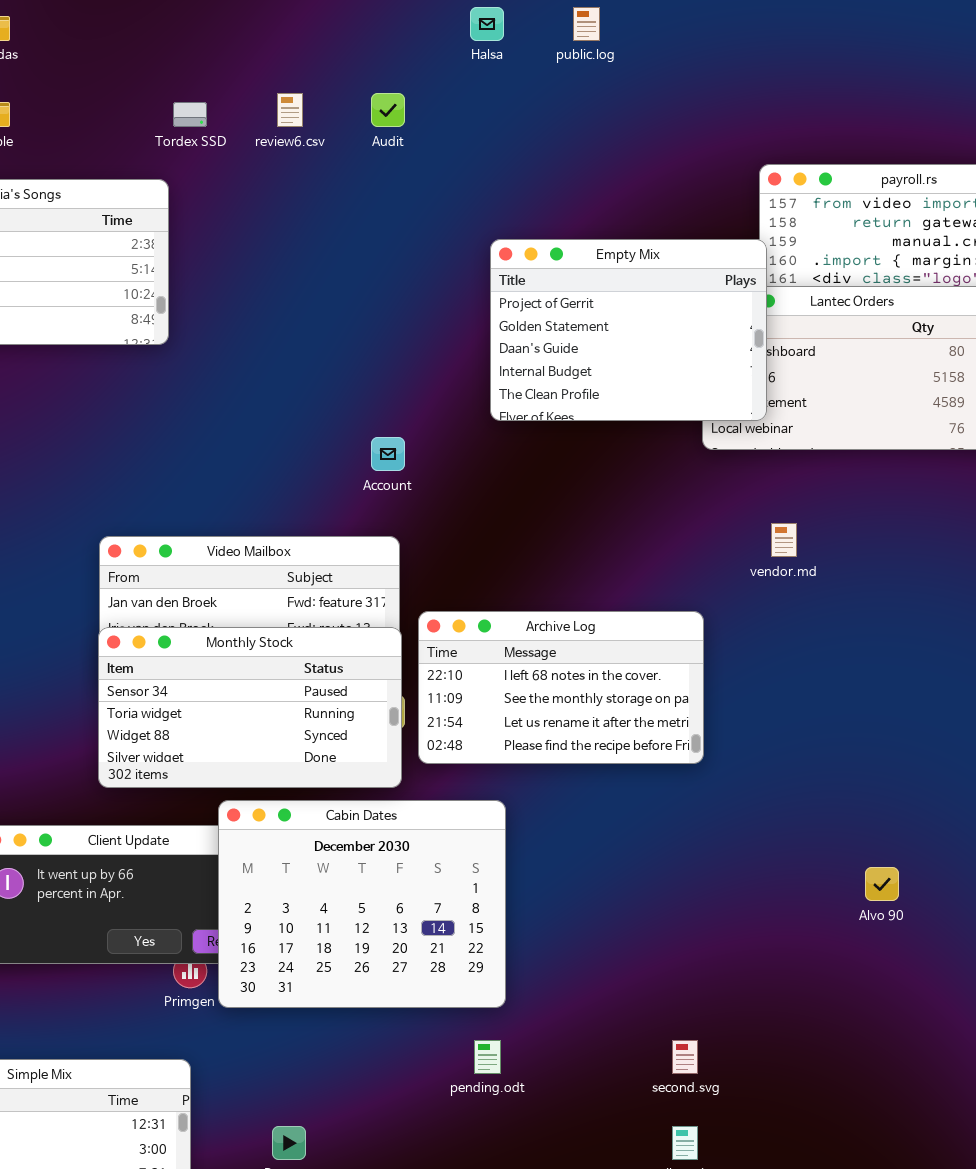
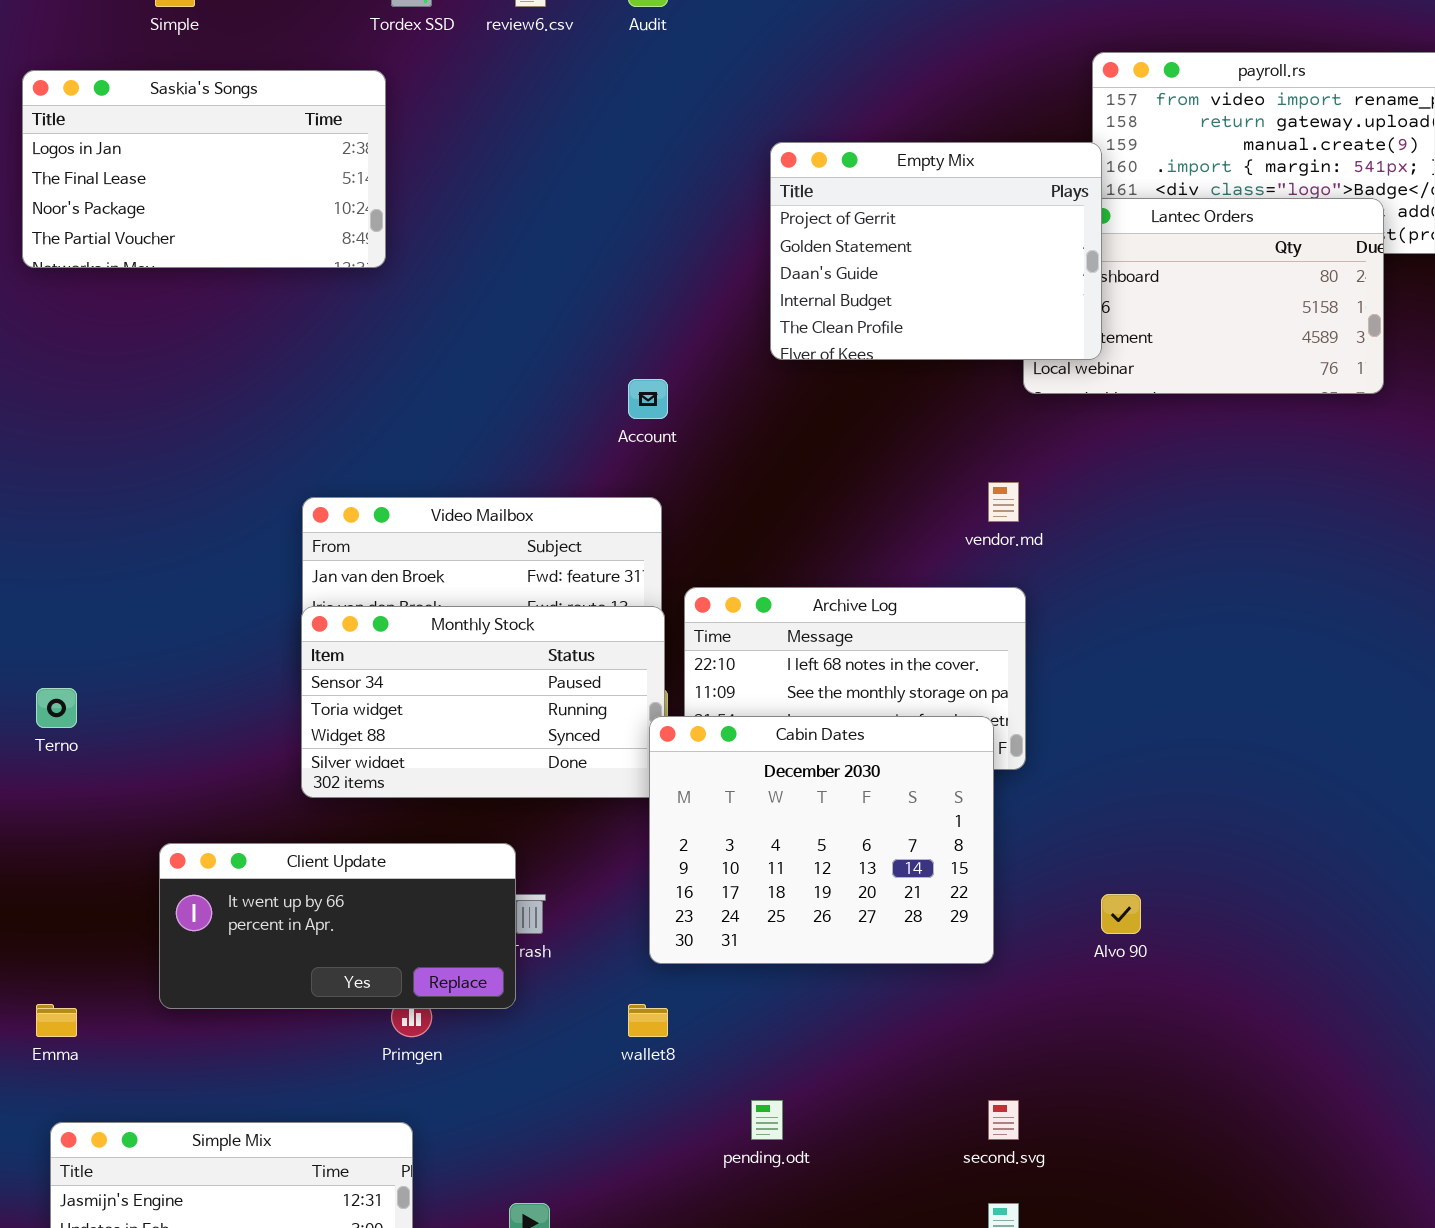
vendor.md: [771,523,797,557] -> [988,482,1019,522], moved
Cabin Dates: [218,800,506,1008] -> [649,716,994,964], moved
Alvo 90: [865,867,899,901] -> [1101,894,1141,934], moved

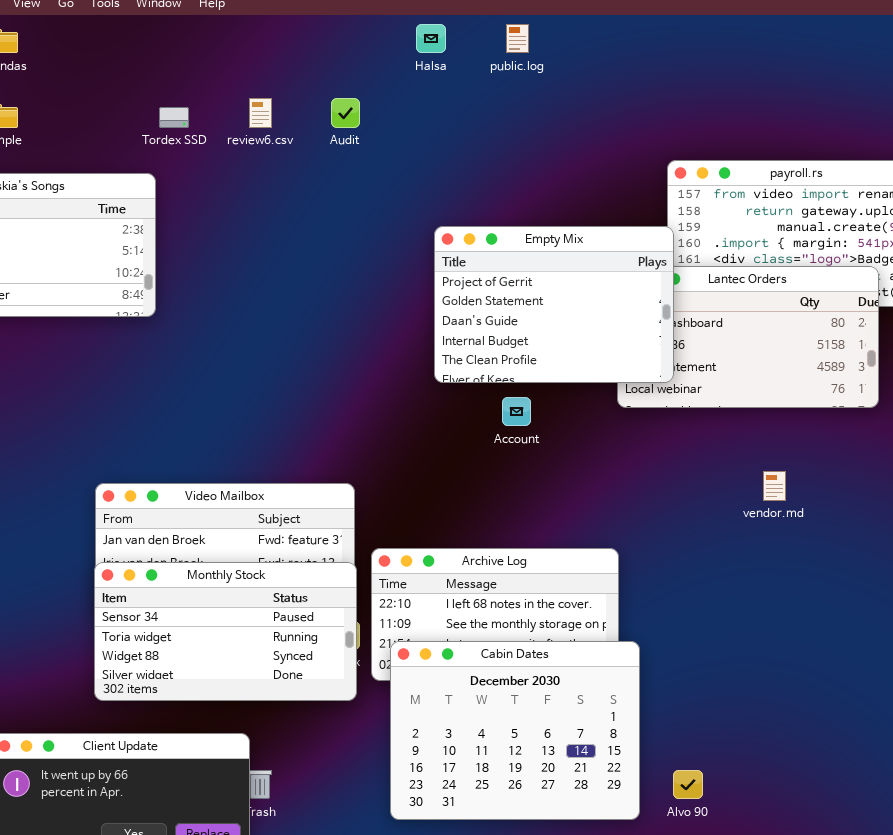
Account: [628,379,668,419] -> [502,397,531,426], moved
vendor.md: [988,482,1019,522] -> [763,471,786,501], moved
Cabin Dates: [649,716,994,964] -> [390,641,640,820], moved

